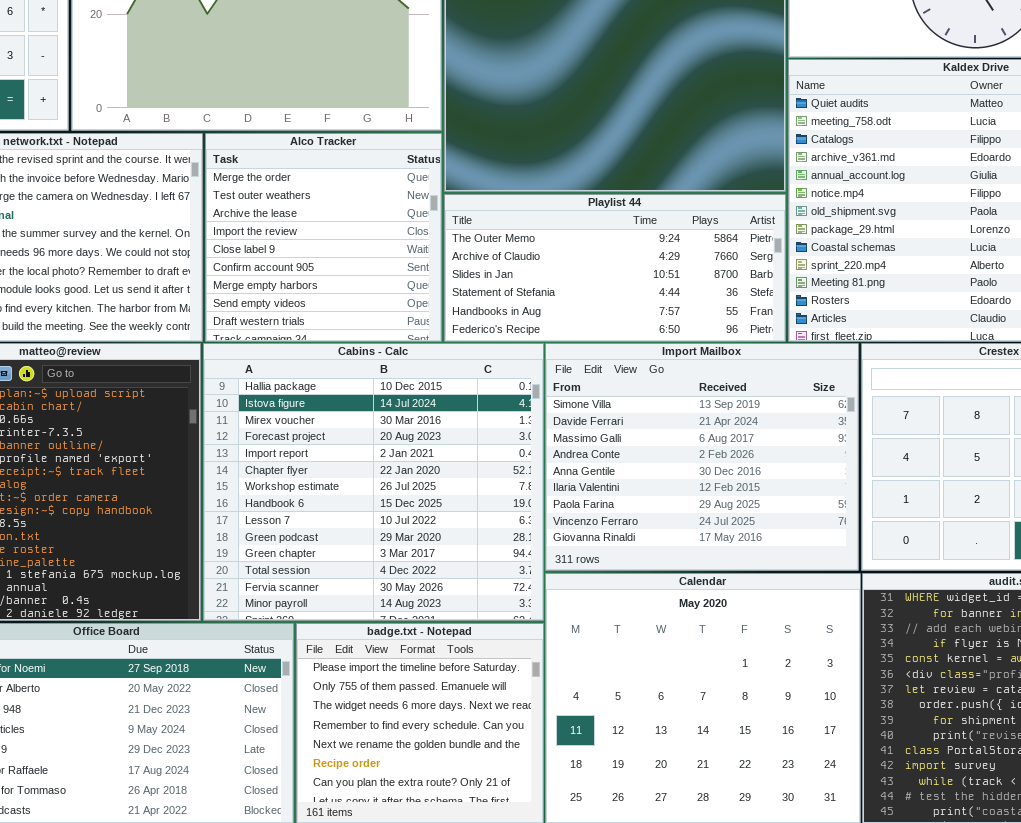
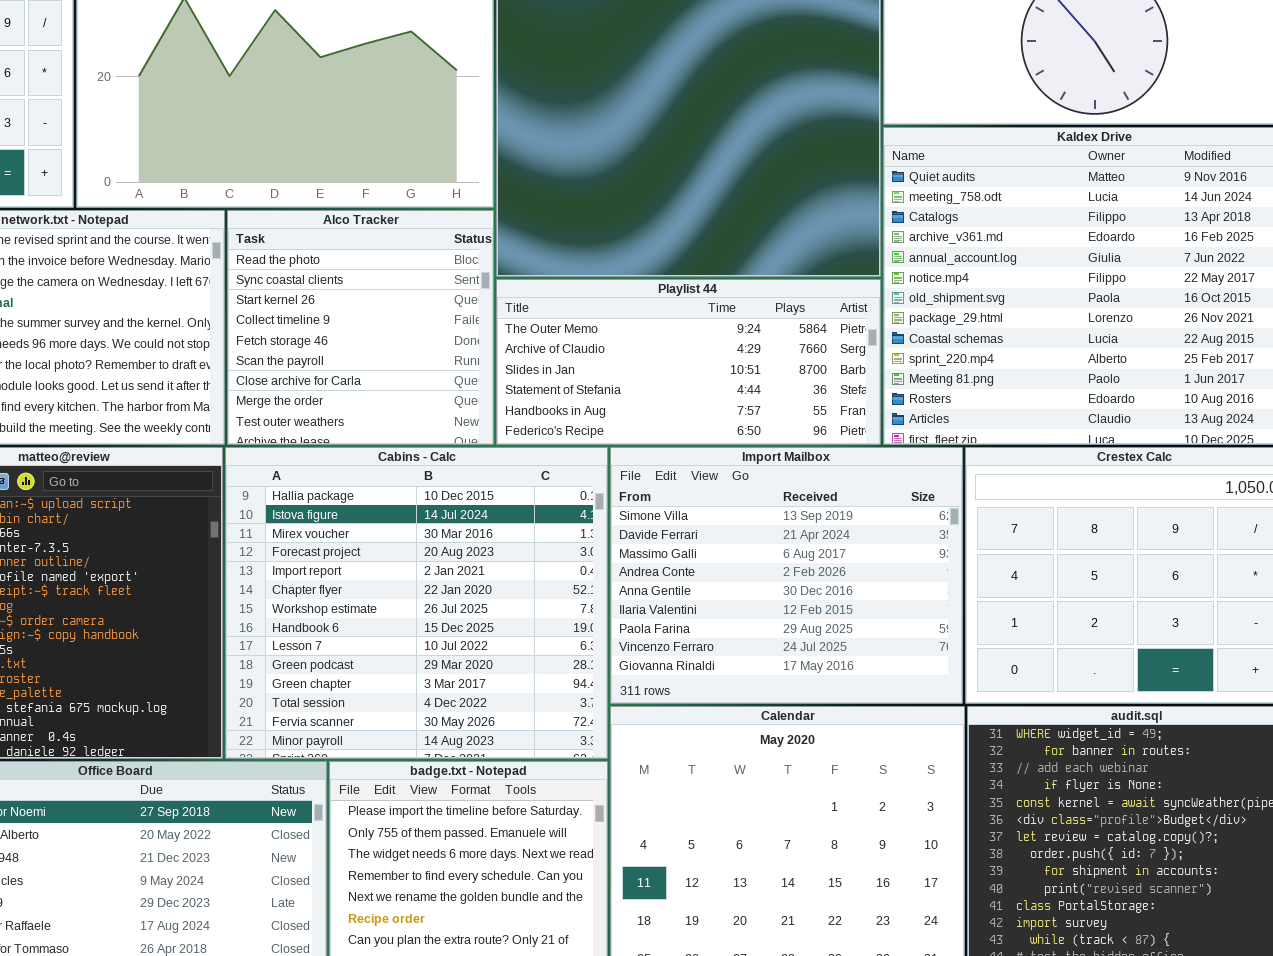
Alco Tracker: [205,133,442,342] -> [227,210,494,445], scrolled up 7 rows

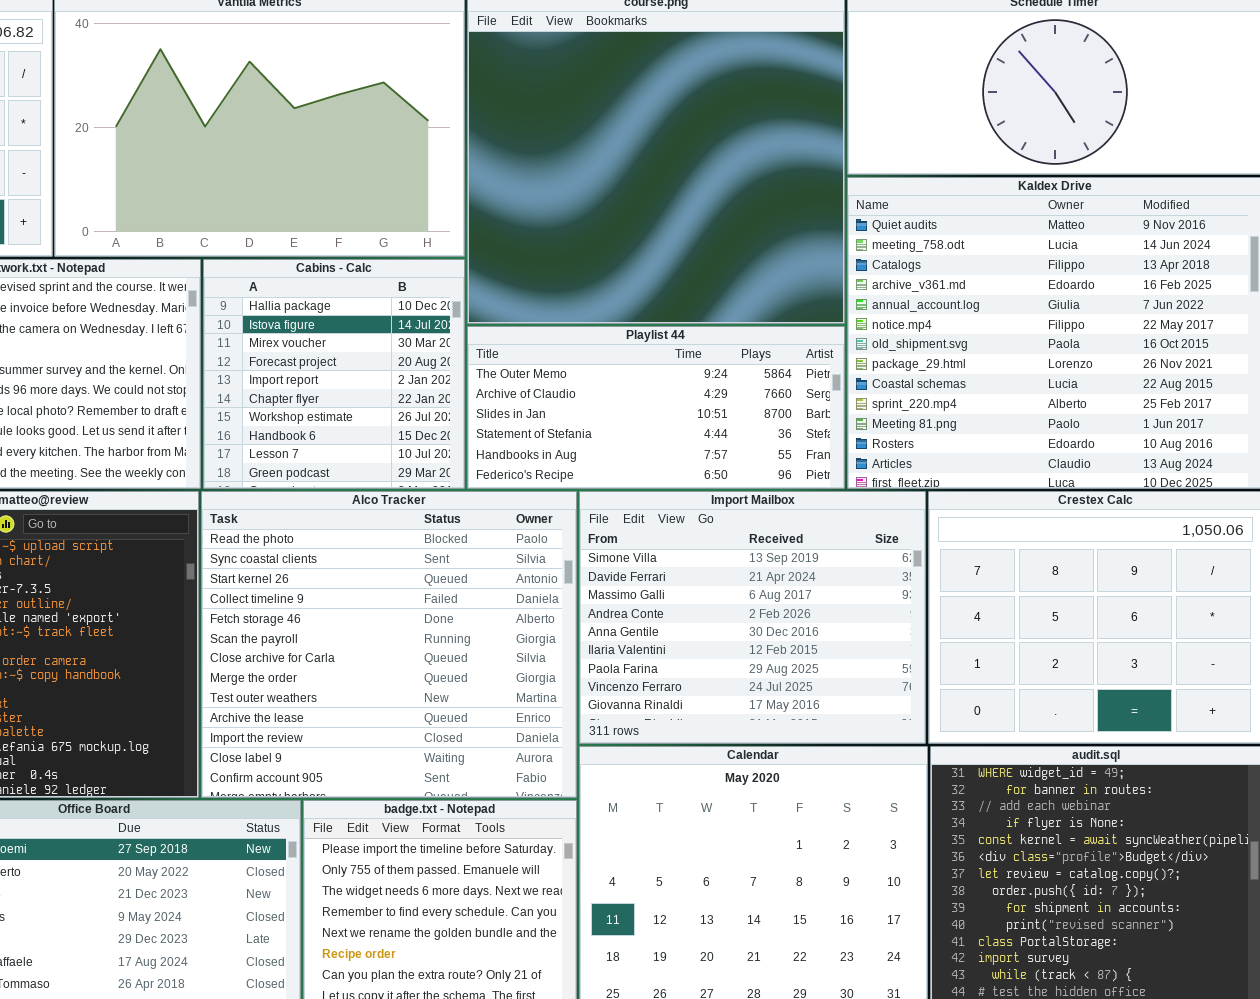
Alco Tracker: [227,210,494,445] -> [201,491,577,798], moved, resized
Cabins - Calc: [225,447,608,759] -> [203,259,465,489], moved, resized

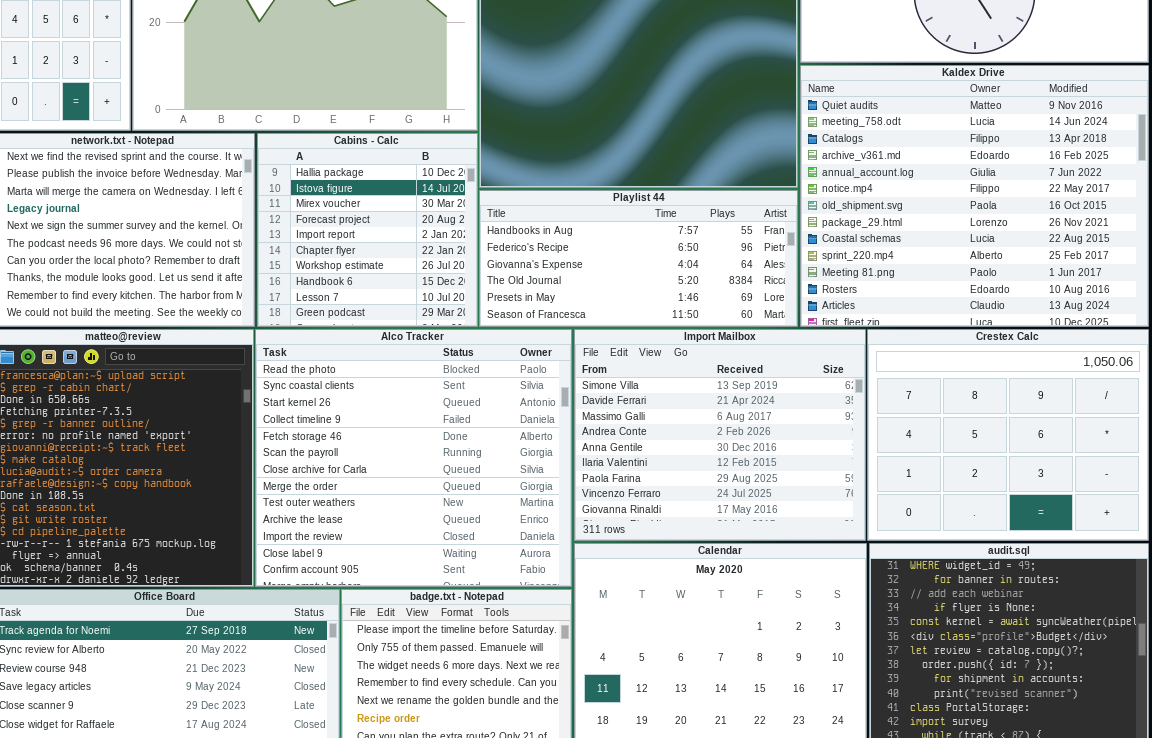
Playlist 44: [467,326,845,489] -> [479,190,798,327], scrolled down 4 rows

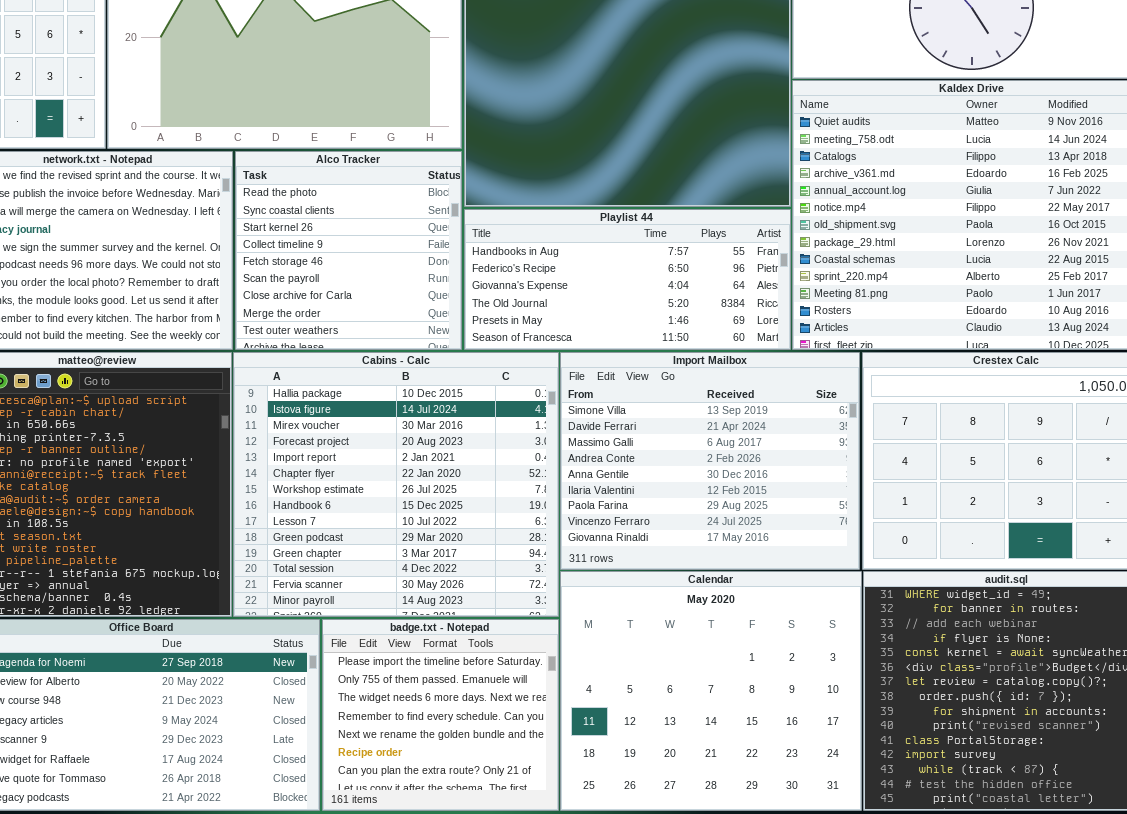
Cabins - Calc: [257,133,478,327] -> [233,352,559,617], moved, resized
Alco Tracker: [255,329,572,587] -> [235,151,462,350], moved, resized

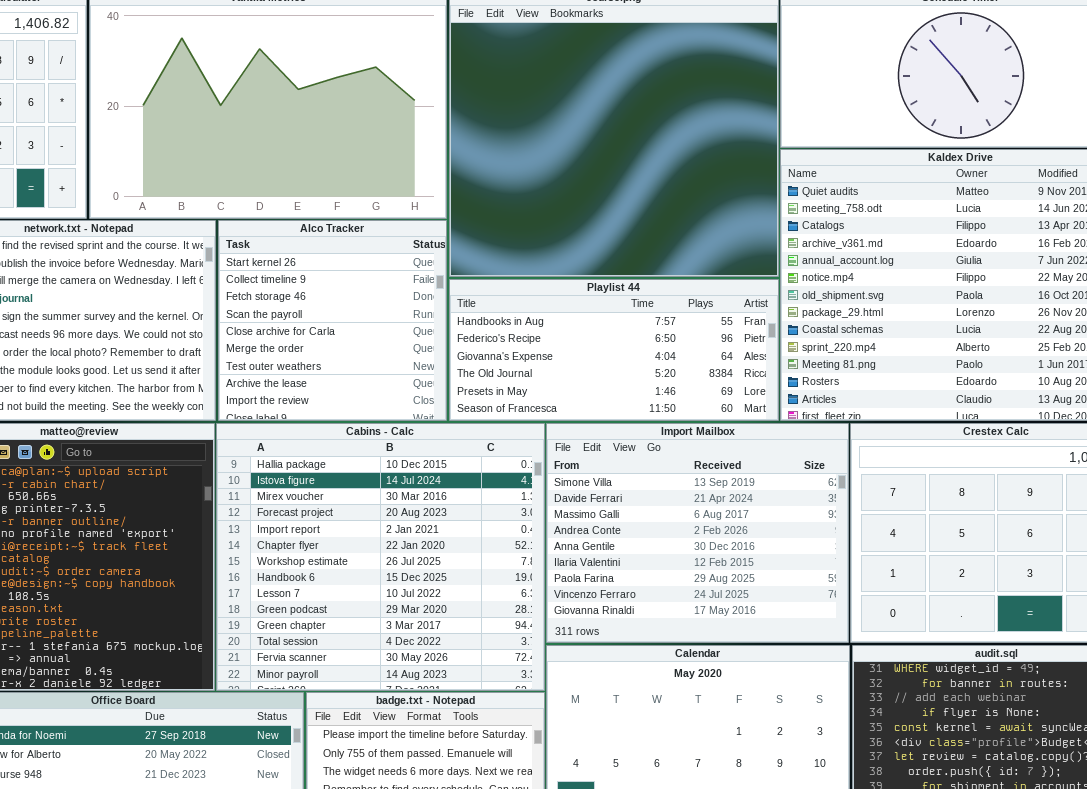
Alco Tracker: [235,151,462,350] -> [218,220,447,421], scrolled down 2 rows

